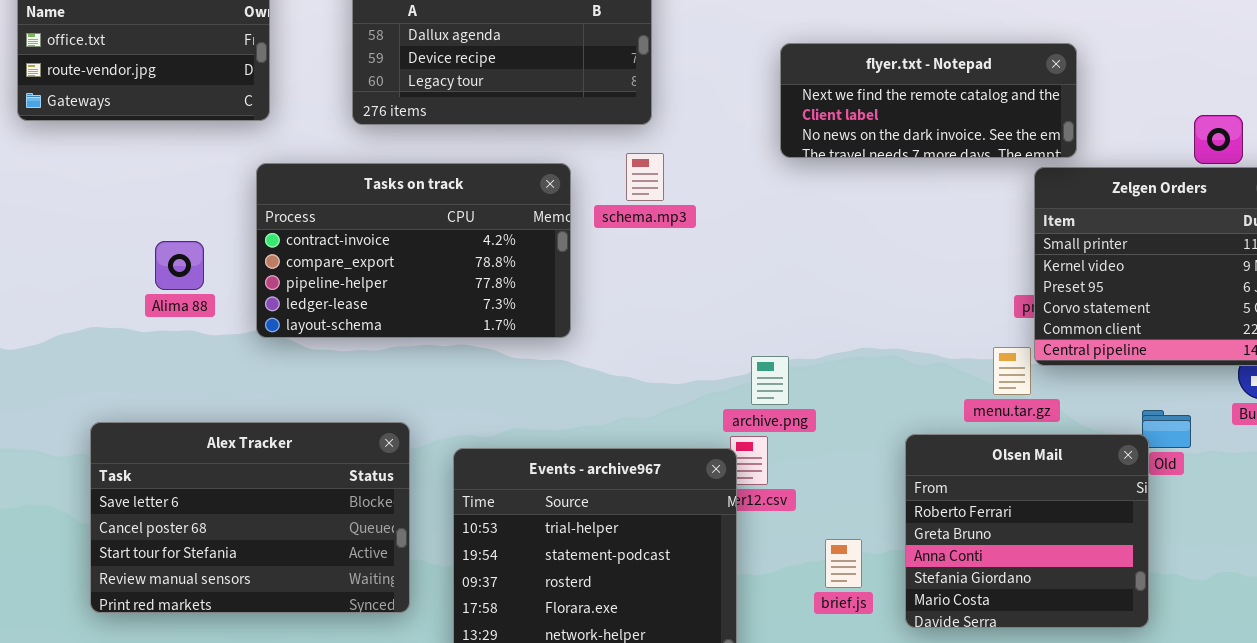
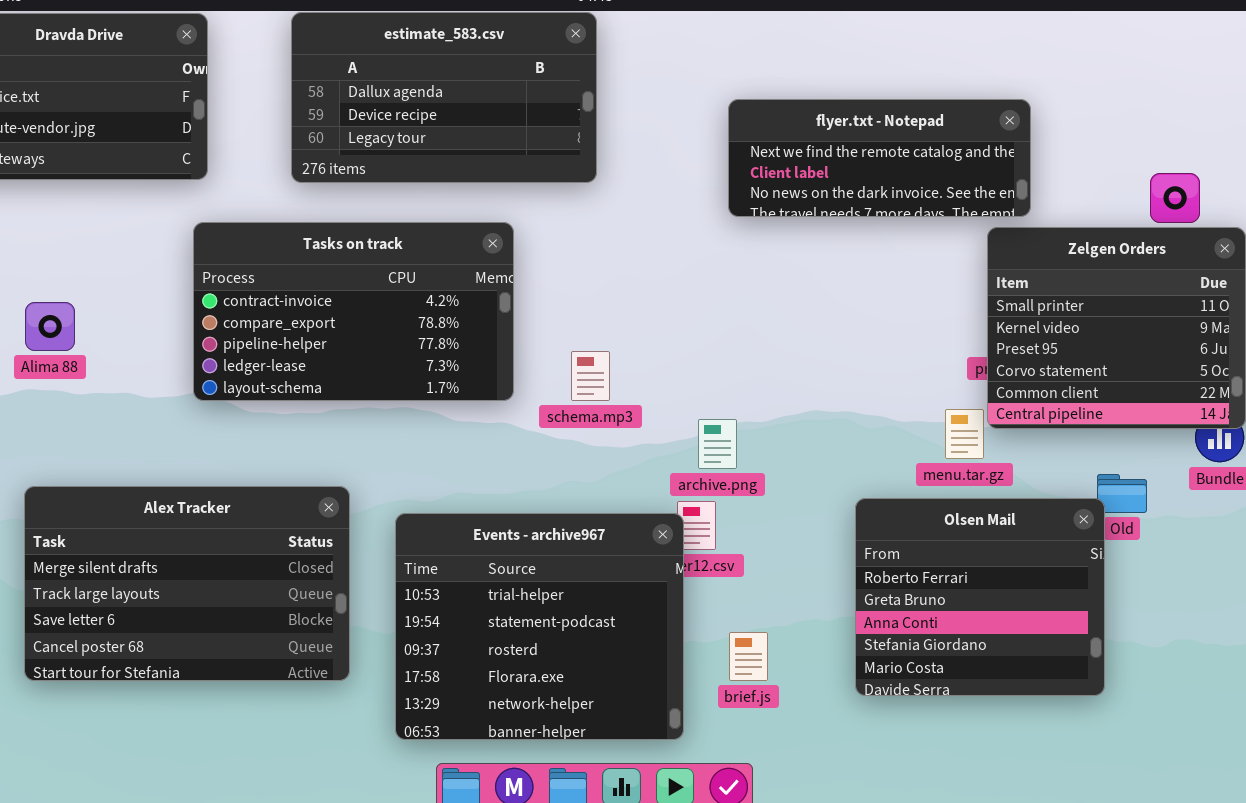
schema.mp3: [626,153,664,201] -> [571,351,610,401], moved
Alima 88: [155,241,204,290] -> [25,302,75,351], moved
Alex Tracker: [90,422,410,613] -> [24,486,350,681], scrolled up 2 rows
brief.js: [825,539,862,588] -> [729,632,768,681], moved

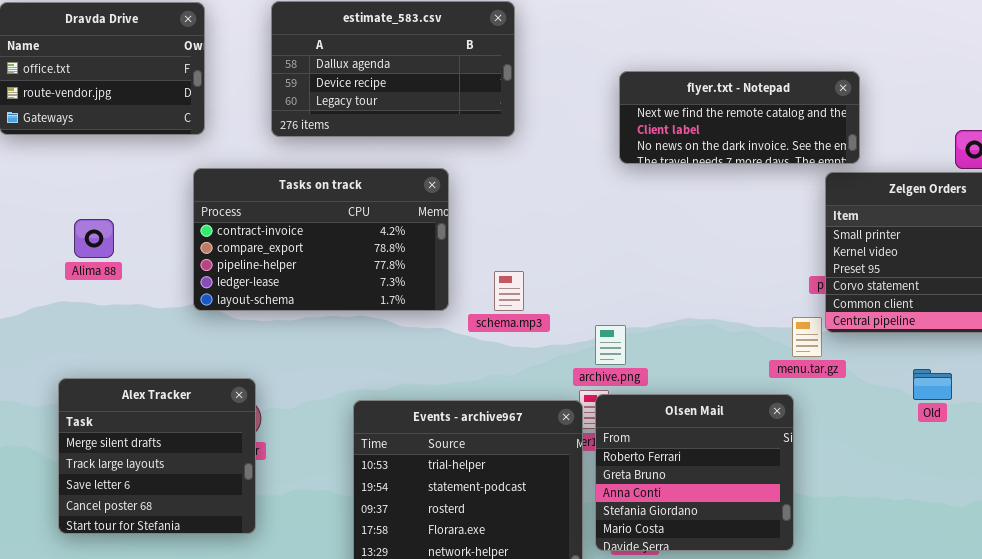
Alima 88: [25,302,75,351] -> [74,219,114,258], moved
Alex Tracker: [24,486,350,681] -> [58,378,256,534], resized
Olsen Mail: [855,498,1105,696] -> [595,394,794,551], moved

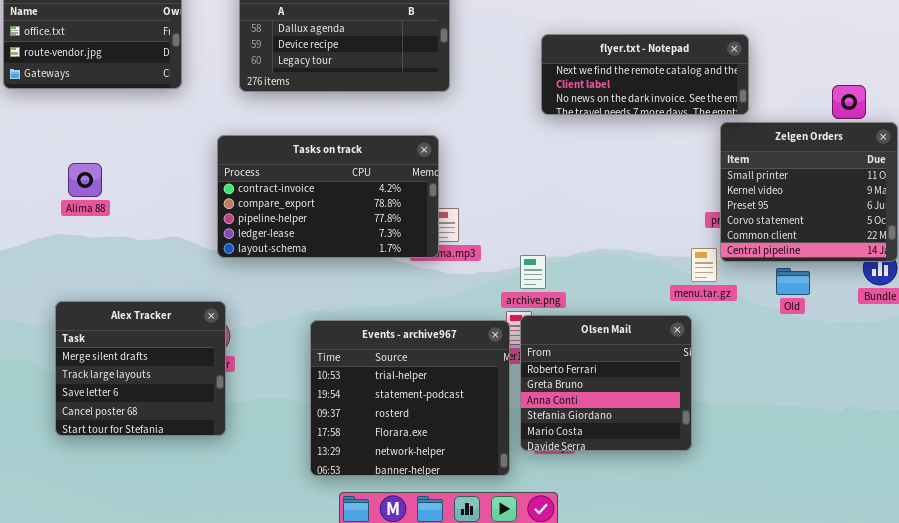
Tasks on track: [193,168,449,311] -> [217,135,439,258], moved
Old: [913,369,952,400] -> [776,268,810,295], moved

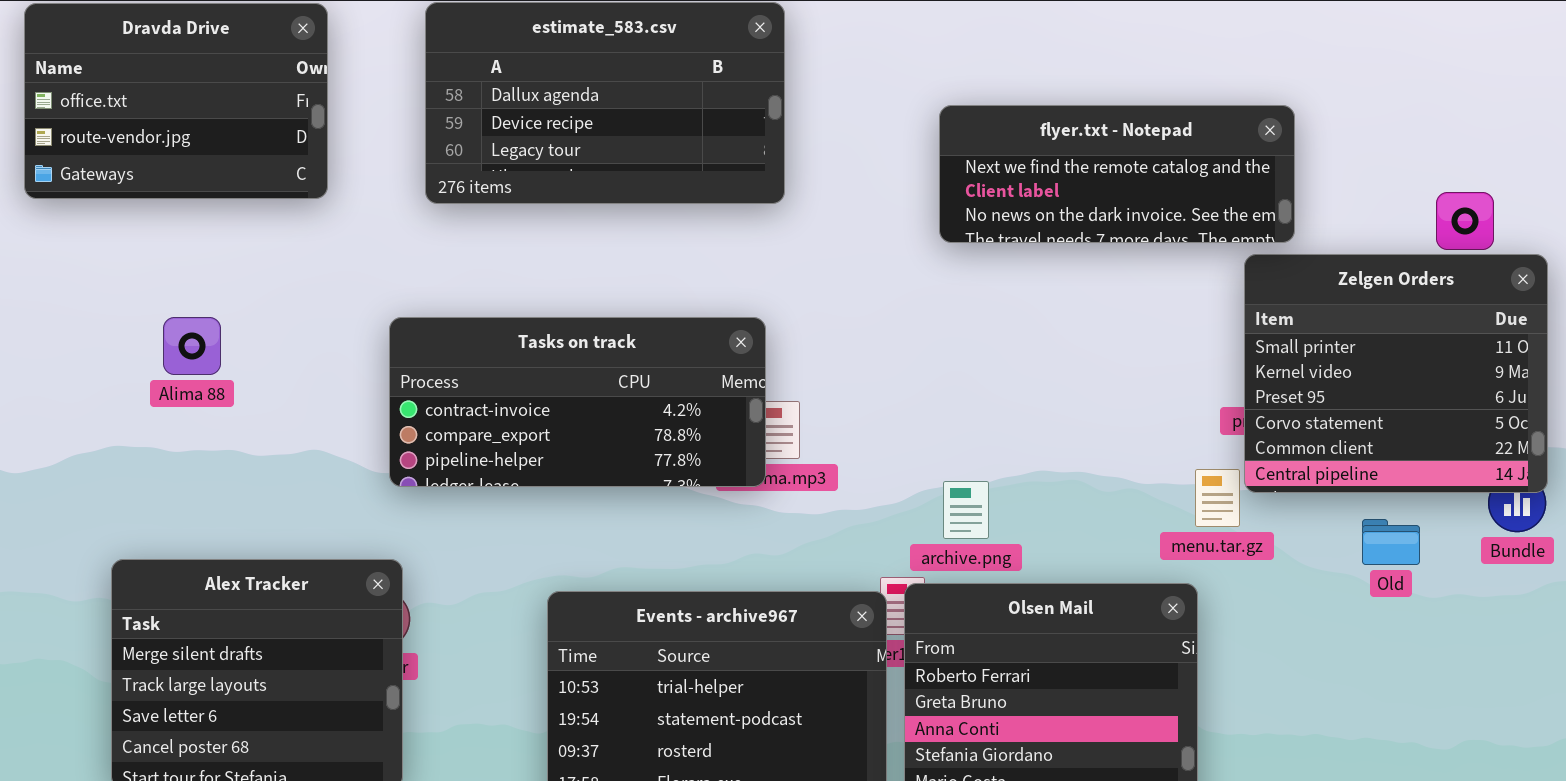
Tasks on track: [217,135,439,258] -> [389,317,766,487], resized
Alima 88: [68,163,102,197] -> [163,317,221,375], moved
archive.png: [520,255,546,289] -> [943,481,989,539], moved
Old: [776,268,810,295] -> [1362,519,1420,565], moved

